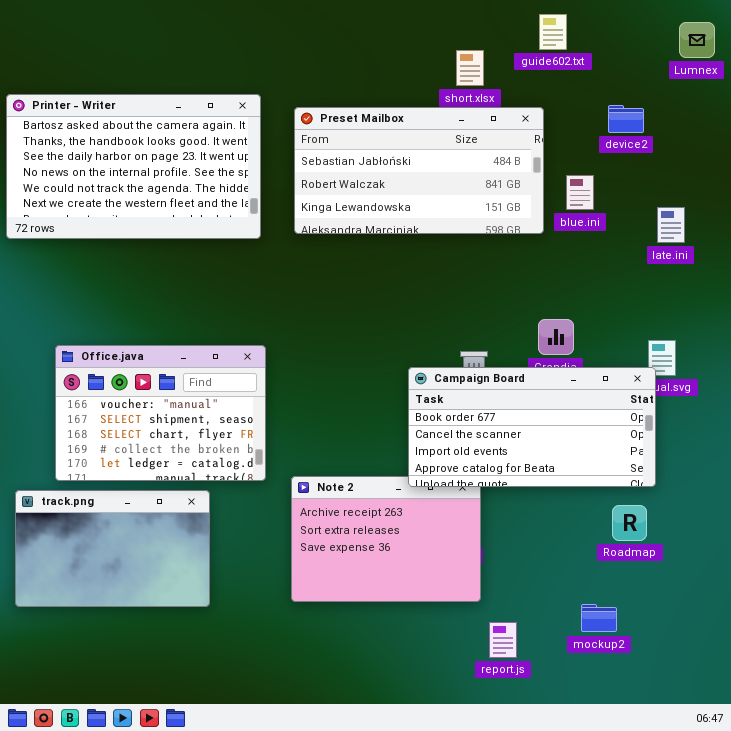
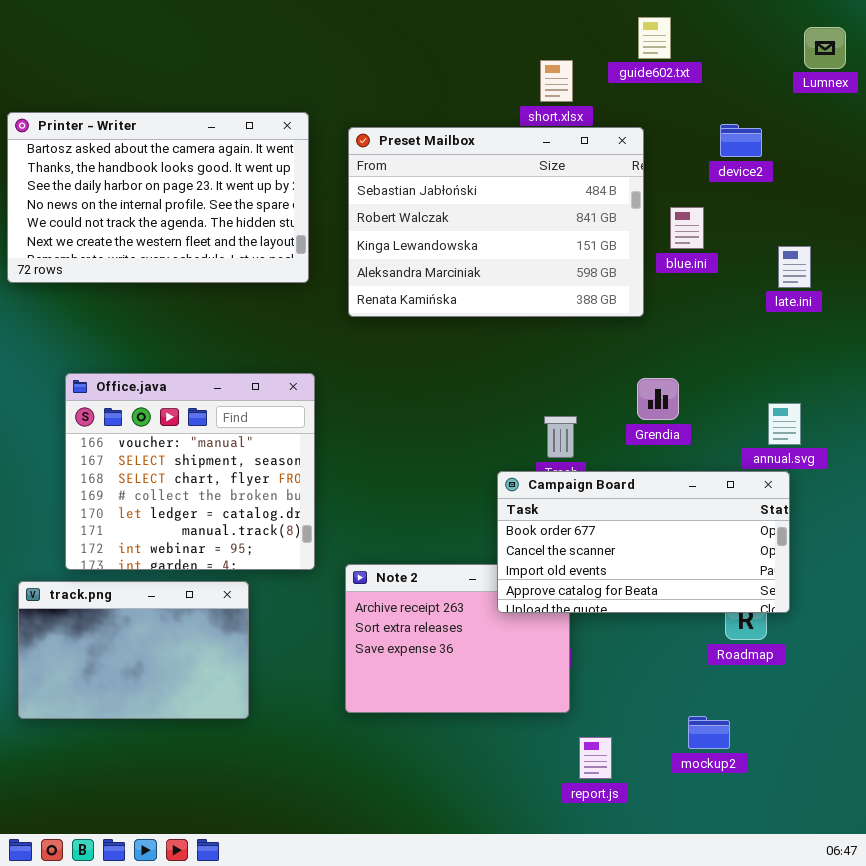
Preset Mailbox: [294,107,544,234] -> [348,127,644,317], resized
Office.java: [55,345,266,481] -> [65,373,315,570], resized
Campaign Board: [408,367,656,487] -> [497,471,790,613], moved

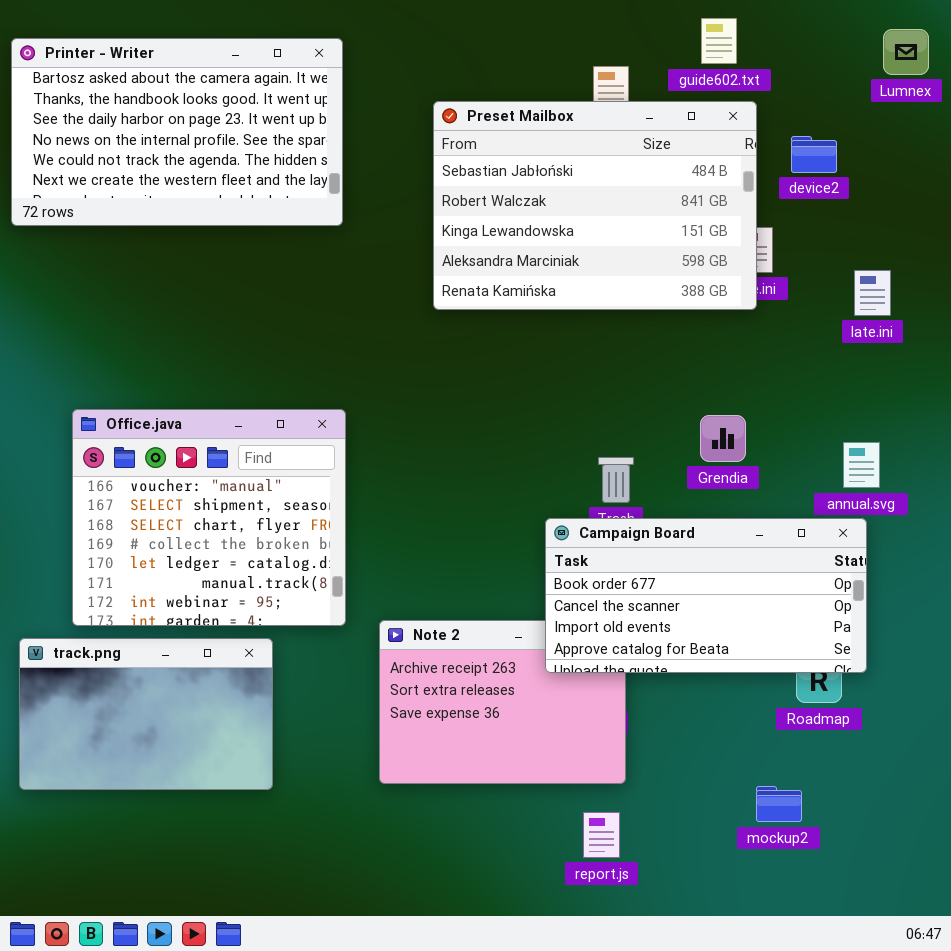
Printer - Writer: [7,112,309,283] -> [11,38,343,226], moved
Preset Mailbox: [348,127,644,317] -> [433,101,757,310], moved
report.js: [579,737,612,779] -> [583,812,620,858], moved

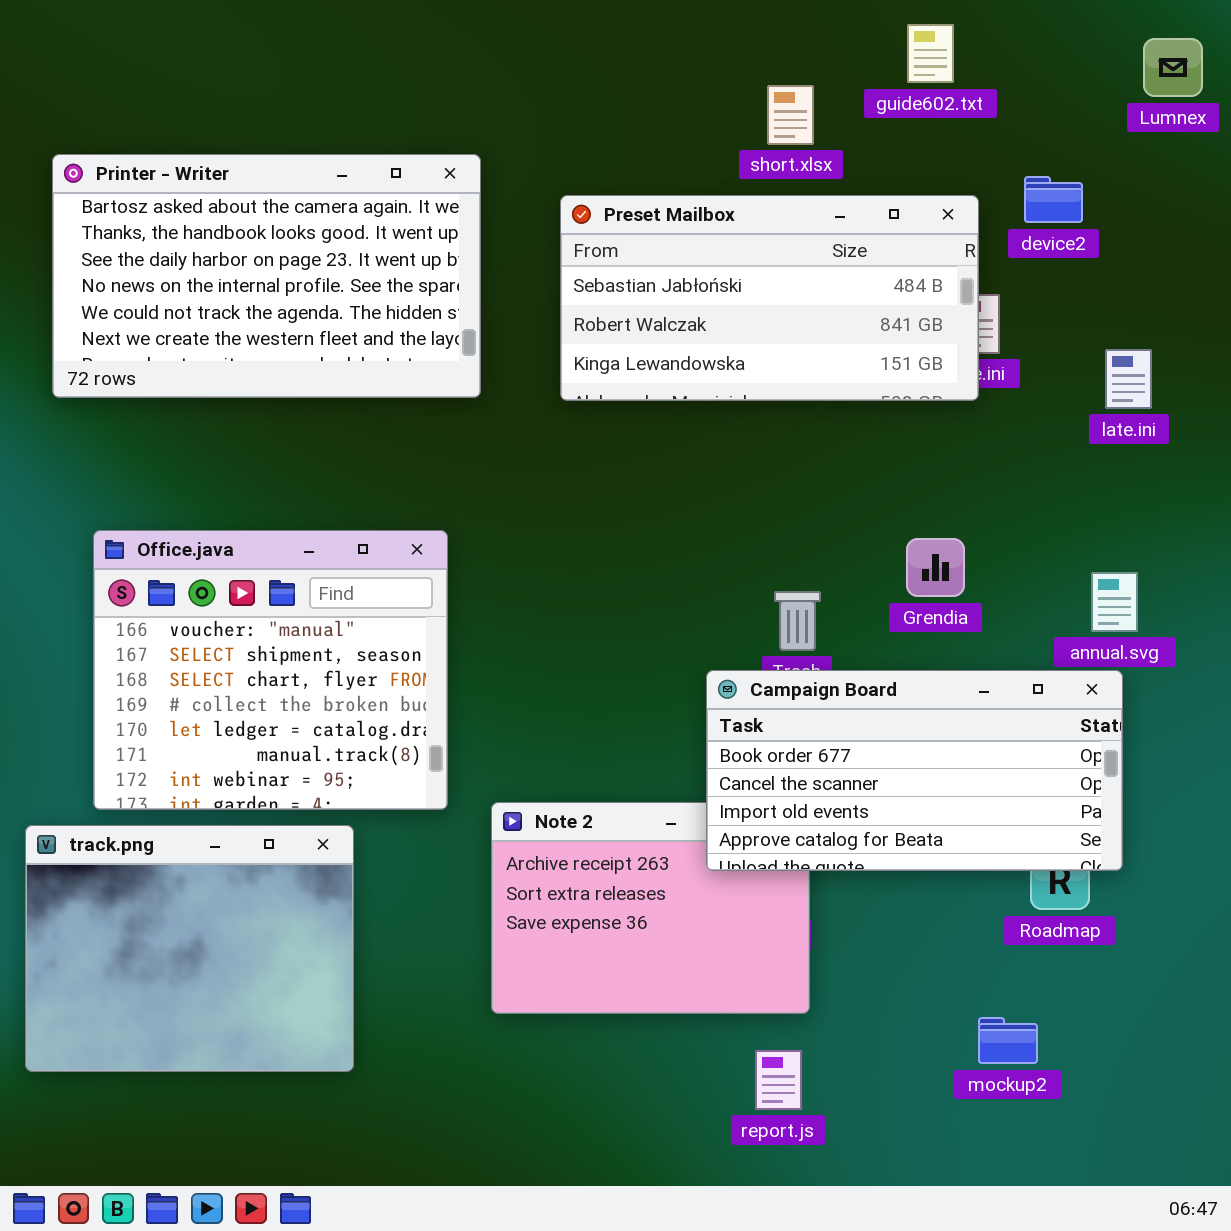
Printer - Writer: [11,38,343,226] -> [52,154,481,398], moved
Preset Mailbox: [433,101,757,310] -> [560,195,979,401], resized
track.png: [19,638,273,790] -> [25,825,354,1072], resized

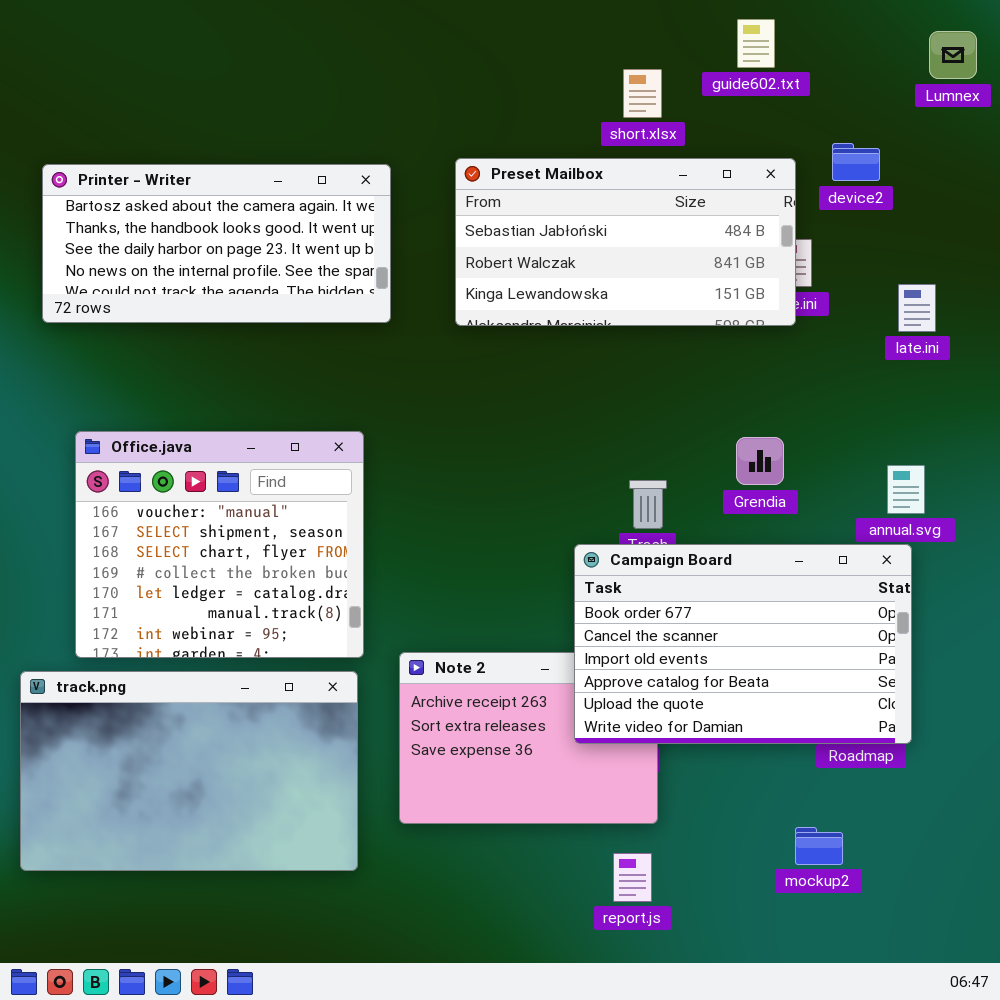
Printer - Writer: [52,154,481,398] -> [42,164,391,323], resized
Campaign Board: [706,670,1123,871] -> [574,544,912,744], resized
track.png: [25,825,354,1072] -> [20,671,358,871], resized

